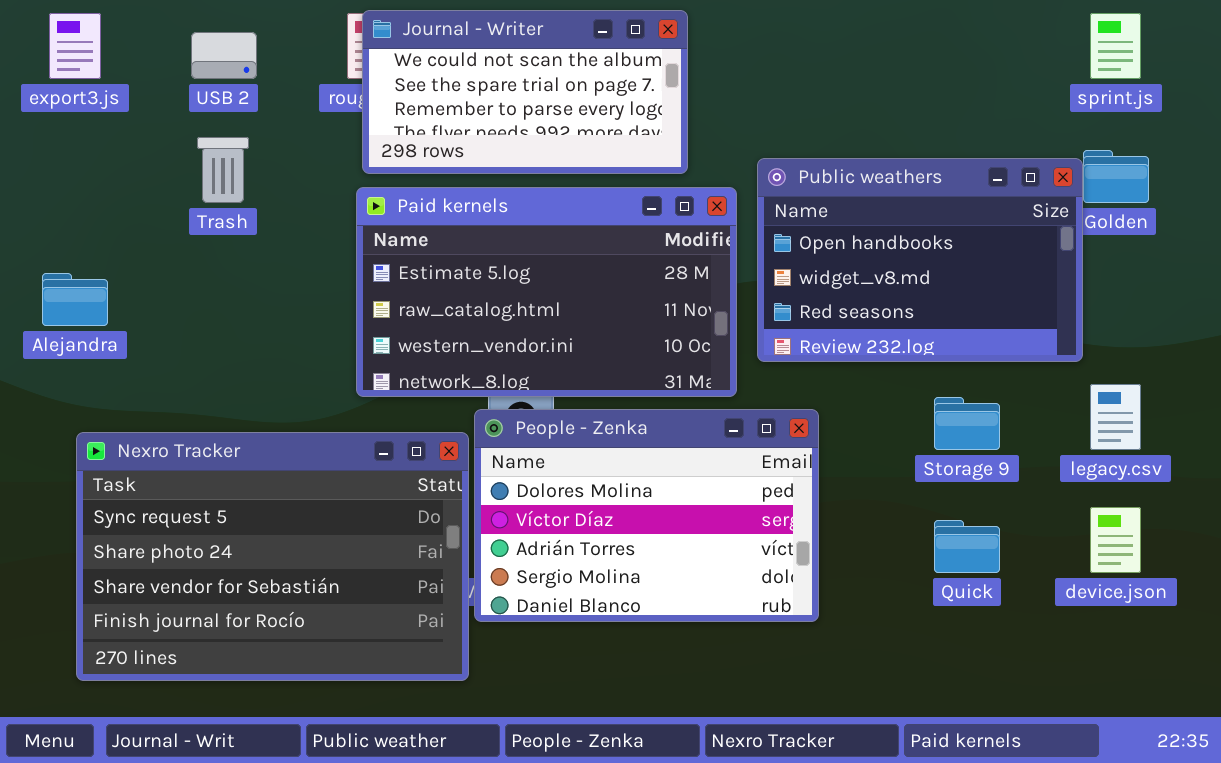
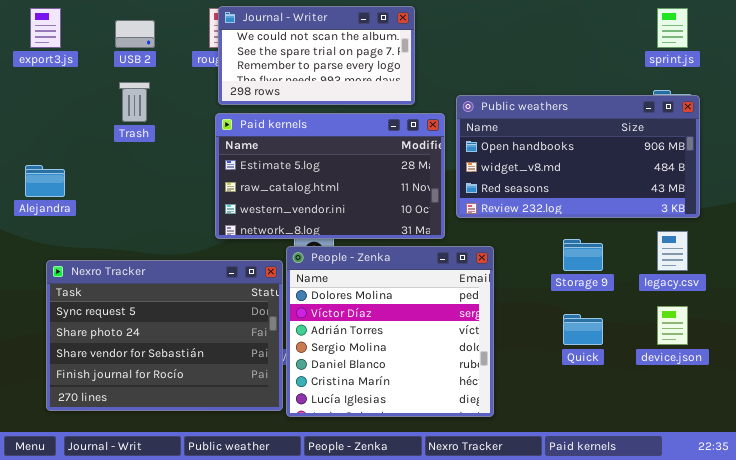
Public weathers: [757,158,1083,362] -> [456,95,700,218], resized
People - Zenka: [474,409,819,622] -> [286,246,494,417], resized

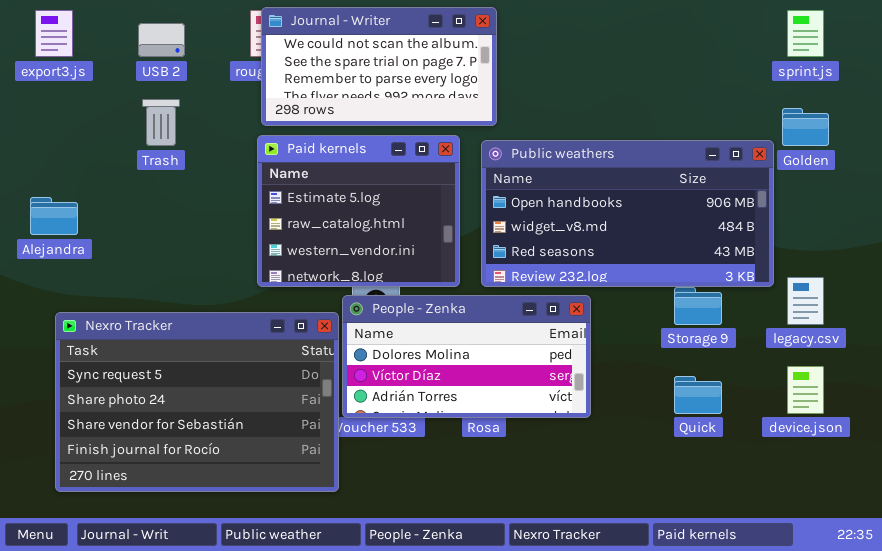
Public weathers: [456,95,700,218] -> [481,140,774,287], moved
Paid kernels: [215,113,445,239] -> [257,135,460,287], resized
People - Zenka: [286,246,494,417] -> [342,295,591,418], resized

